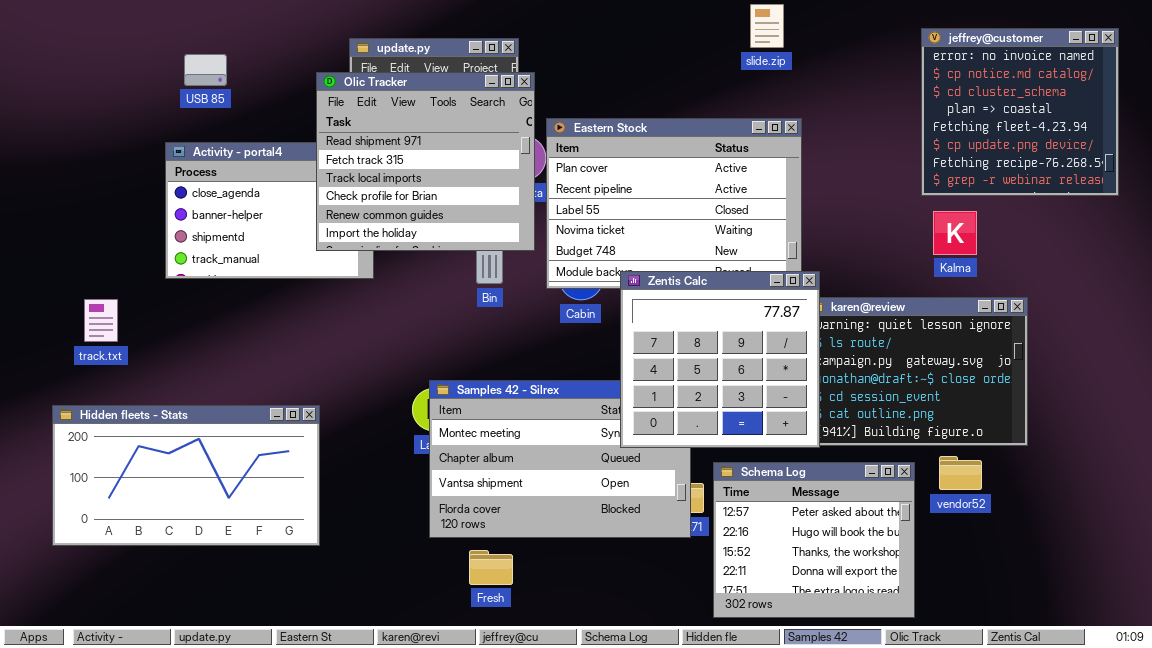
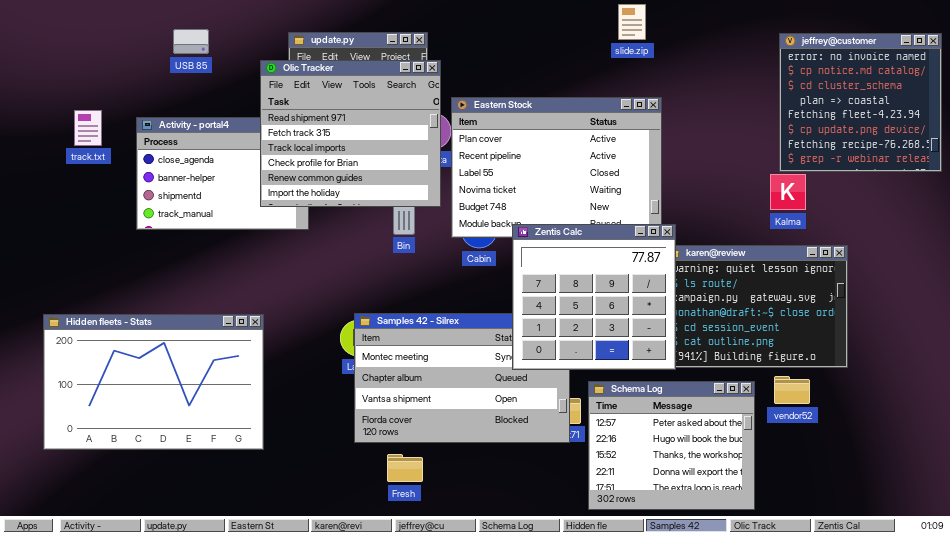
jeffrey@customer: [921,28,1119,196] -> [779,33,942,172], moved
USB 85: [184,54,227,86] -> [173,29,209,54], moved
track.txt: [84,299,118,342] -> [74,110,102,146], moved
Hidden fleets - Stats: [52,405,320,546] -> [43,314,264,450], resized

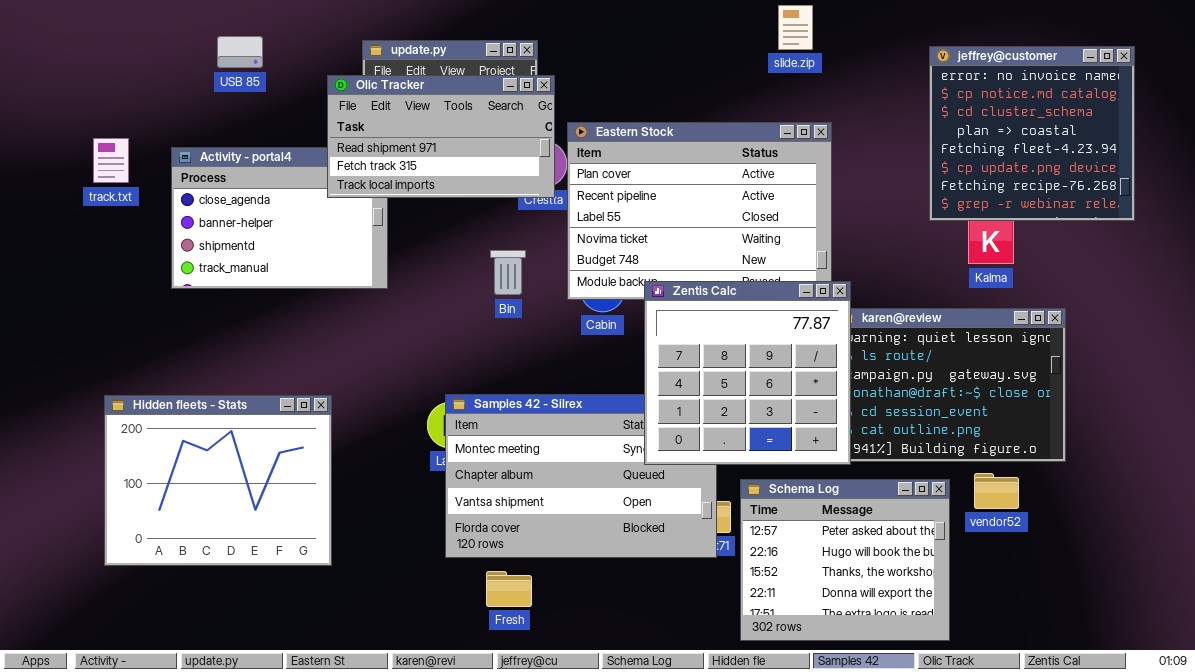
jeffrey@customer: [779,33,942,172] -> [929,46,1135,221], moved
Olic Tracker: [260,60,441,207] -> [327,75,555,198], resized
Hidden fleets - Stats: [43,314,264,450] -> [104,395,332,566], resized

